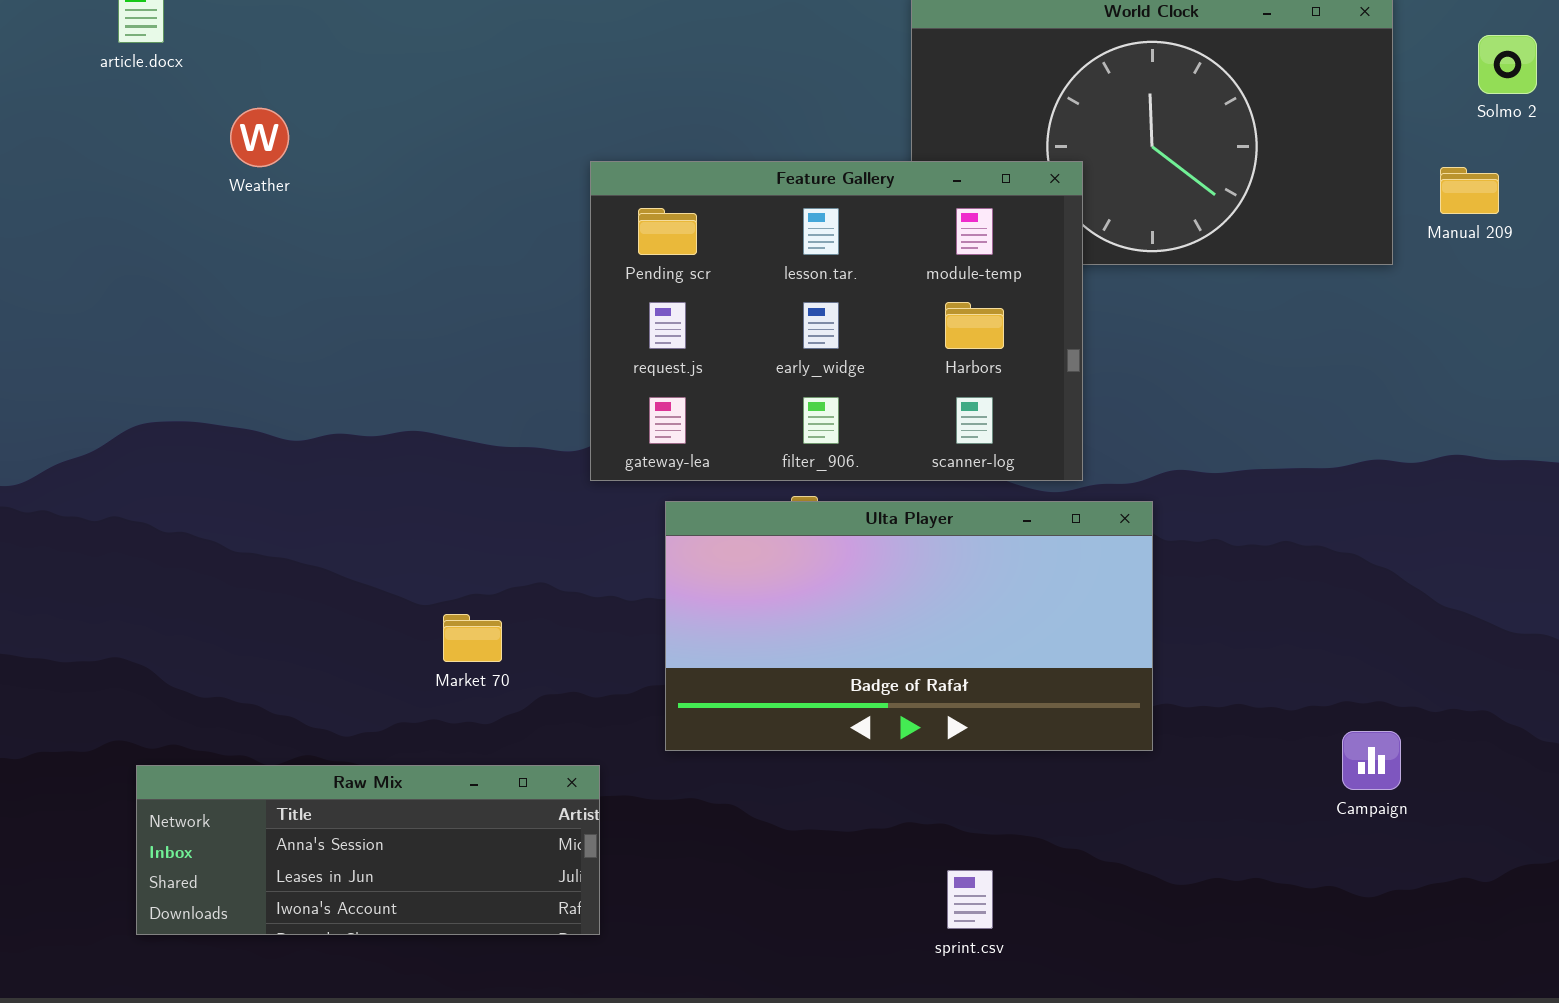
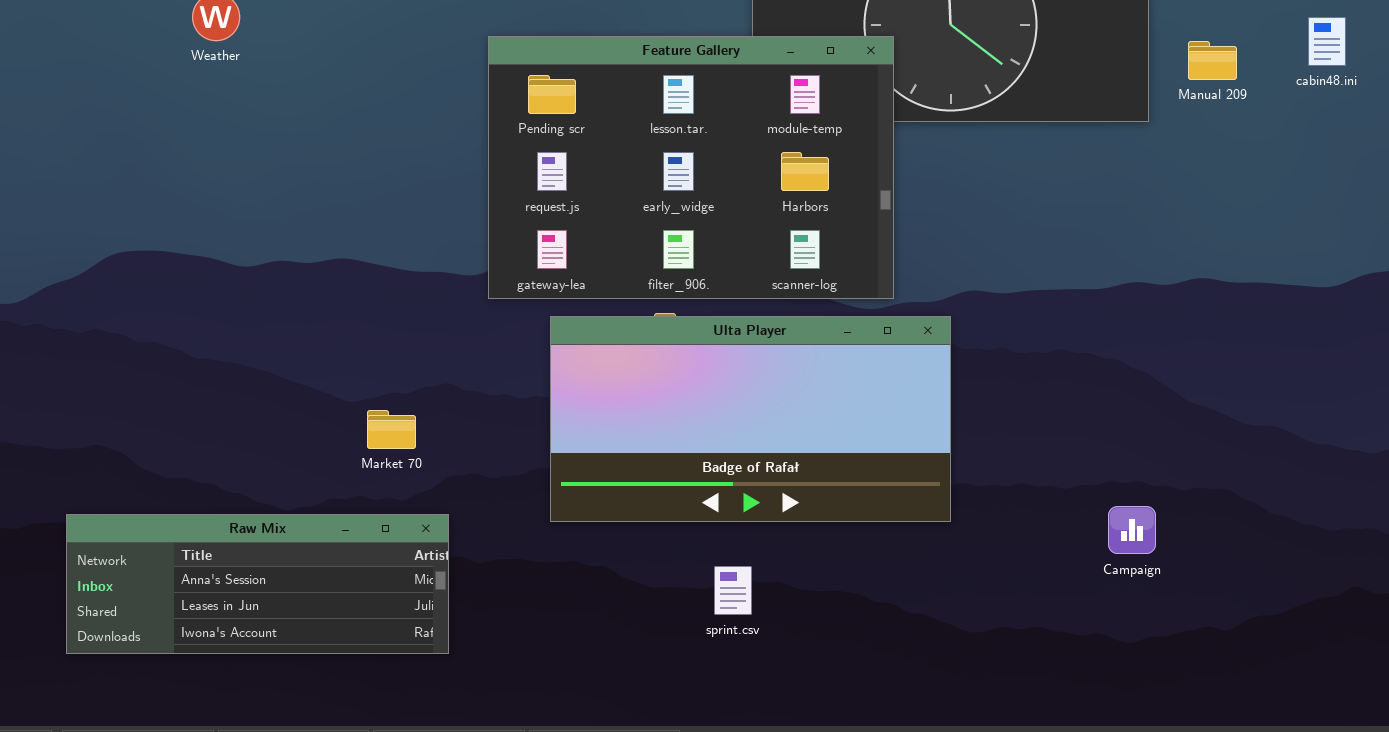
Raw Mix: [136,765,600,935] -> [66,514,449,654], moved
sprint.csv: [947,870,993,929] -> [714,566,752,615], moved

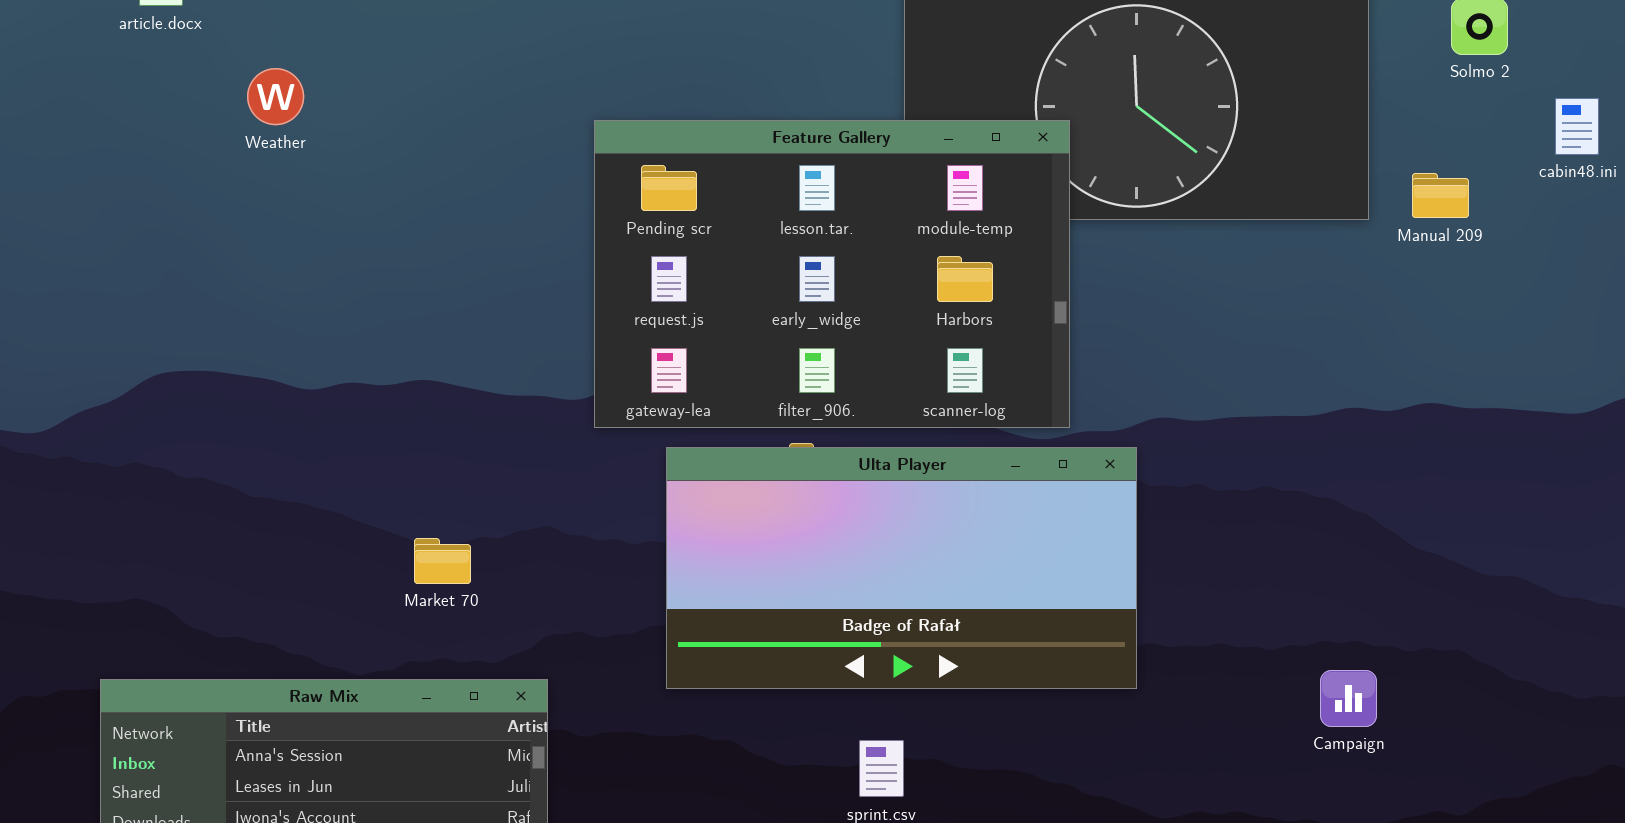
Manual 209: [1188,41,1237,80] -> [1412,173,1469,218], moved
Market 70: [367,410,416,449] -> [414,538,471,584], moved

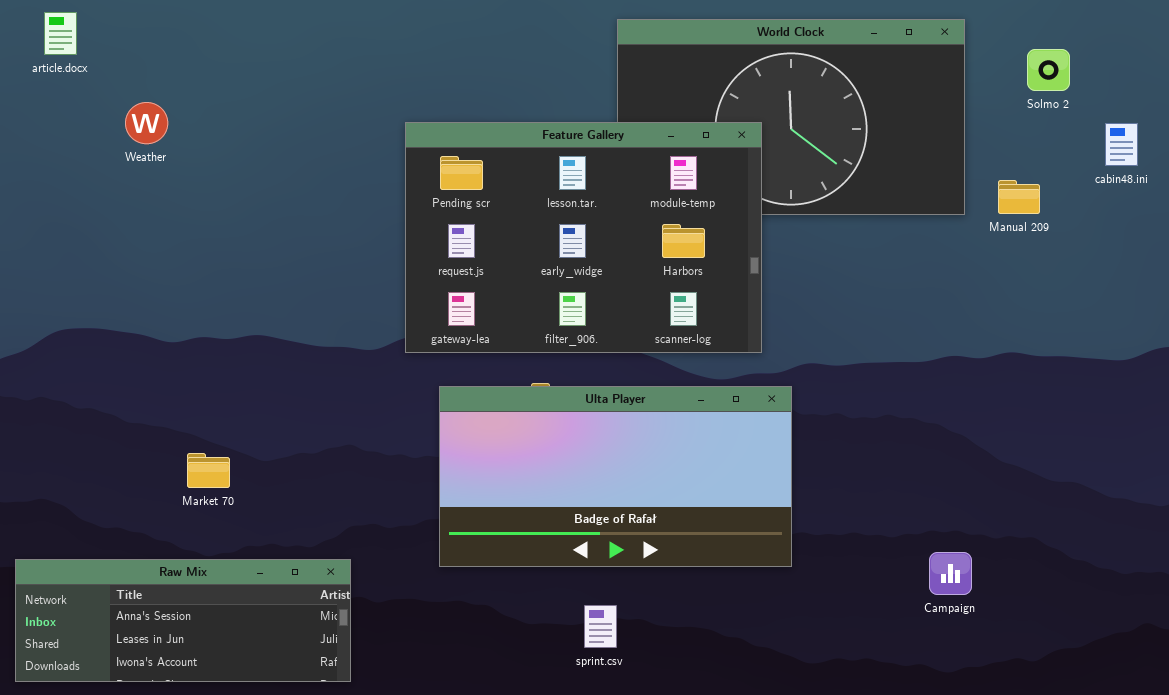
Feature Gallery: [594,120,1070,428] -> [405,122,762,353], moved
Market 70: [414,538,471,584] -> [187,453,230,488], moved

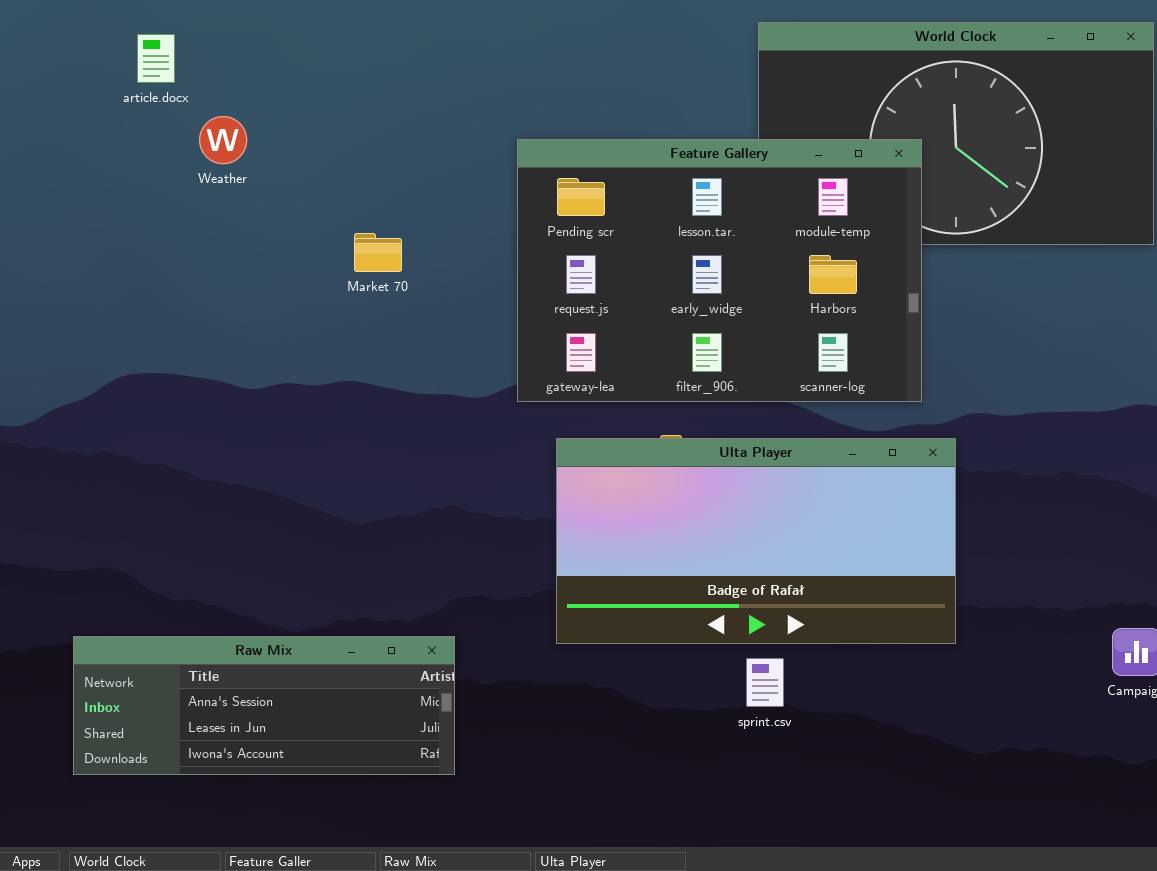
article.docx: [44,12,77,55] -> [137,34,175,83], moved
Market 70: [187,453,230,488] -> [354,233,402,272], moved
sprint.csv: [584,605,617,648] -> [746,658,784,707], moved

